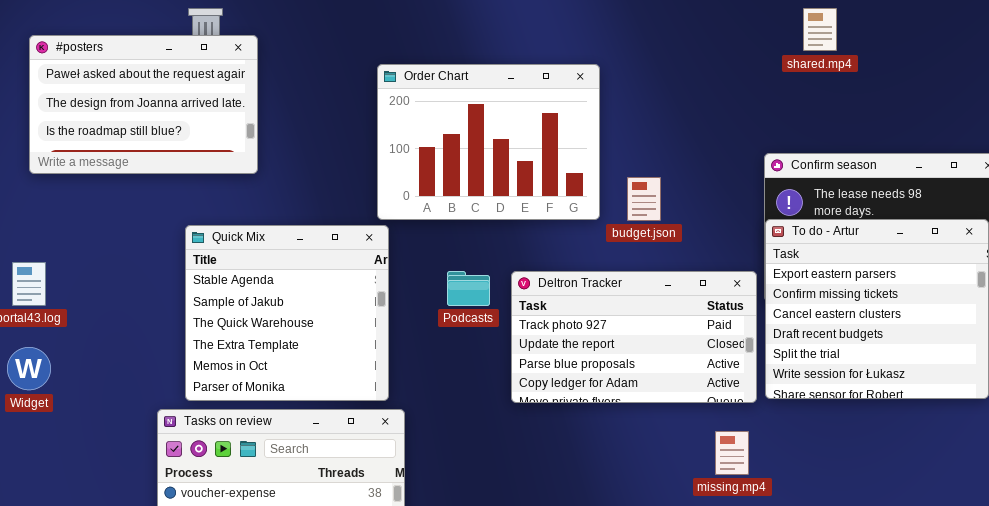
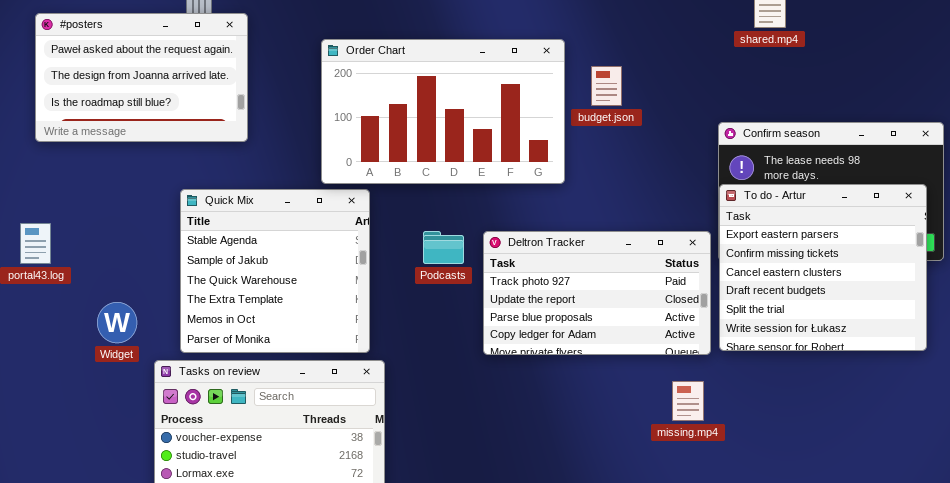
Order Chart: [377,64,600,220] -> [321,39,565,184], resized
budget.json: [627,177,661,221] -> [591,66,622,106], moved
Widget: [7,347,51,390] -> [97,302,137,343], moved

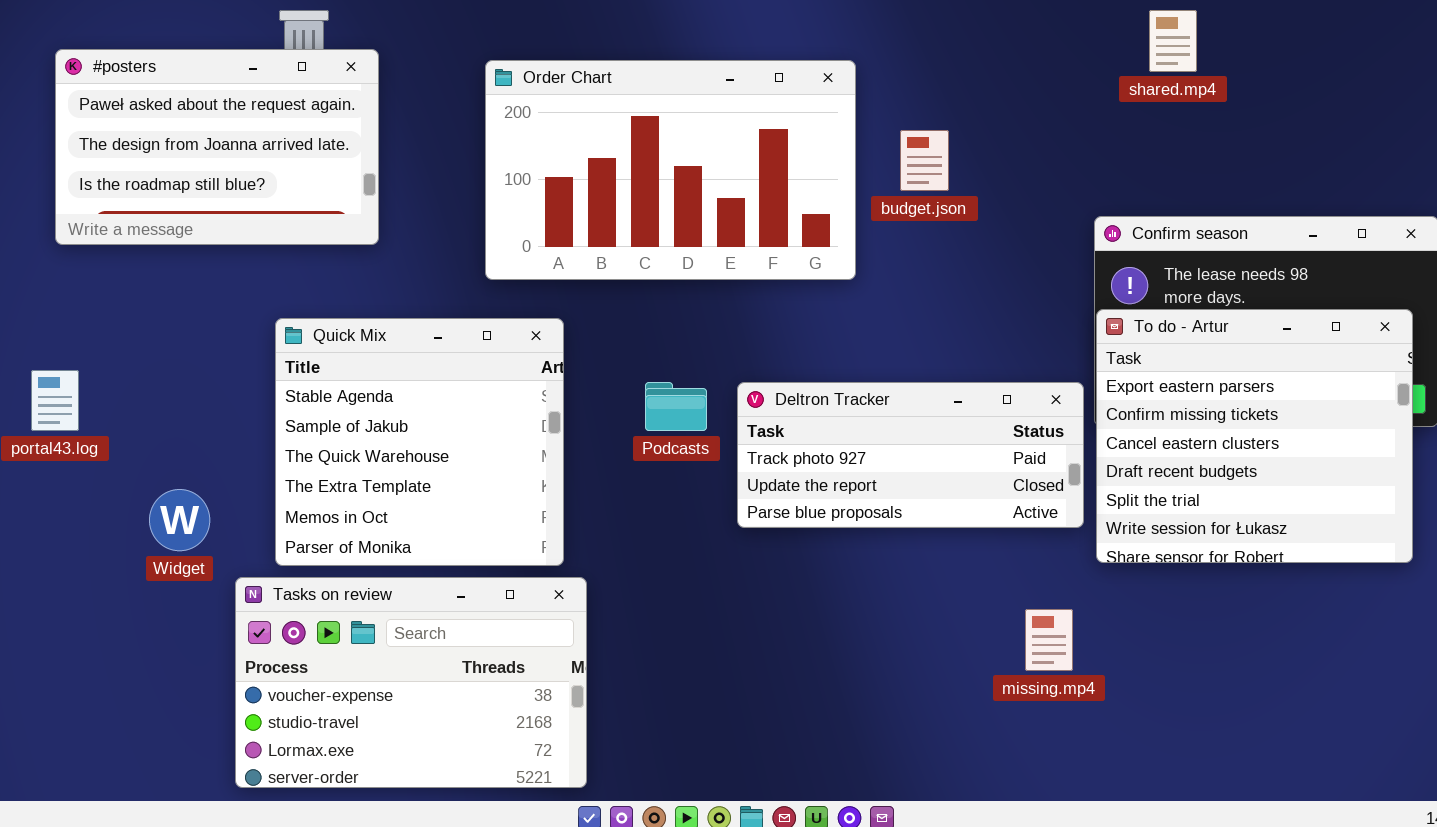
Order Chart: [321,39,565,184] -> [485,60,856,280], moved
Deltron Tracker: [483,231,711,355] -> [737,382,1084,528], resized

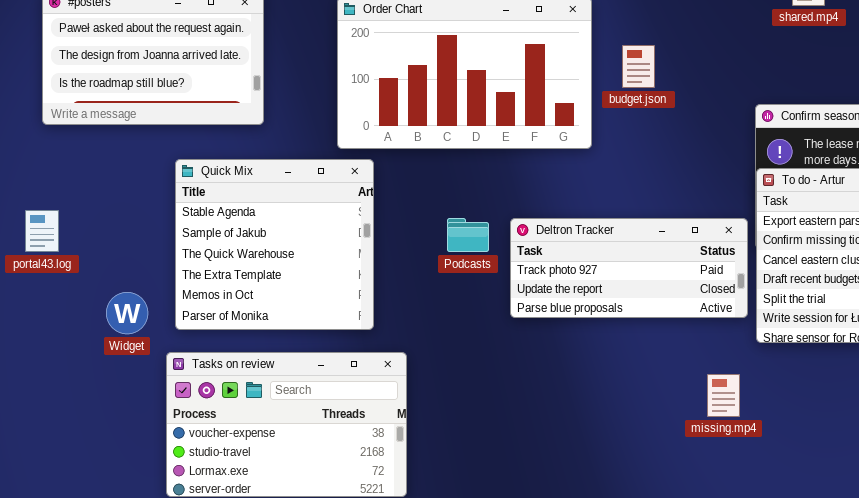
Quick Mix: [275,318,564,566] -> [175,159,374,330], moved

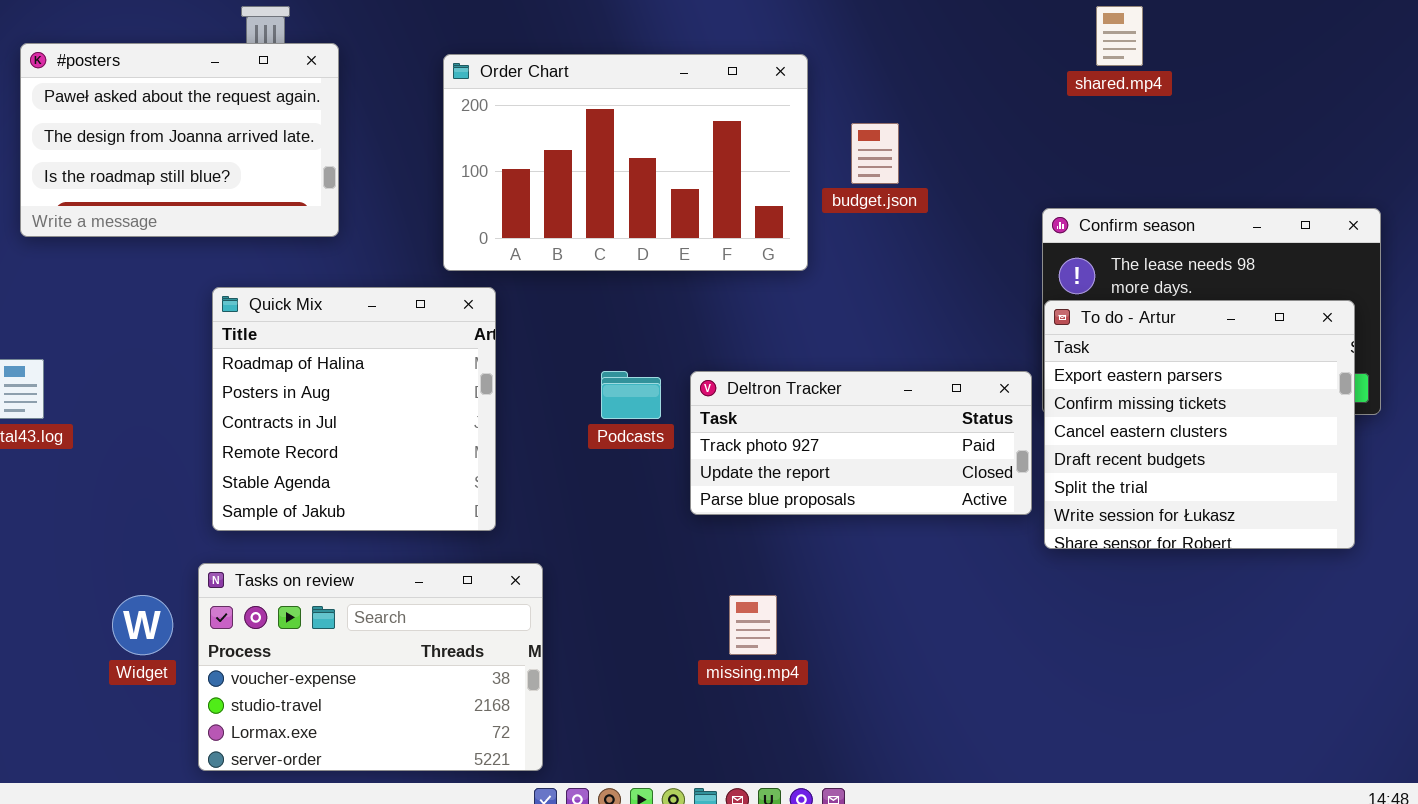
Quick Mix: [175,159,374,330] -> [212,287,496,531], scrolled up 4 rows
Widget: [106,292,148,334] -> [112,595,173,655], moved
missing.mp4: [707,374,740,417] -> [729,595,777,655], moved

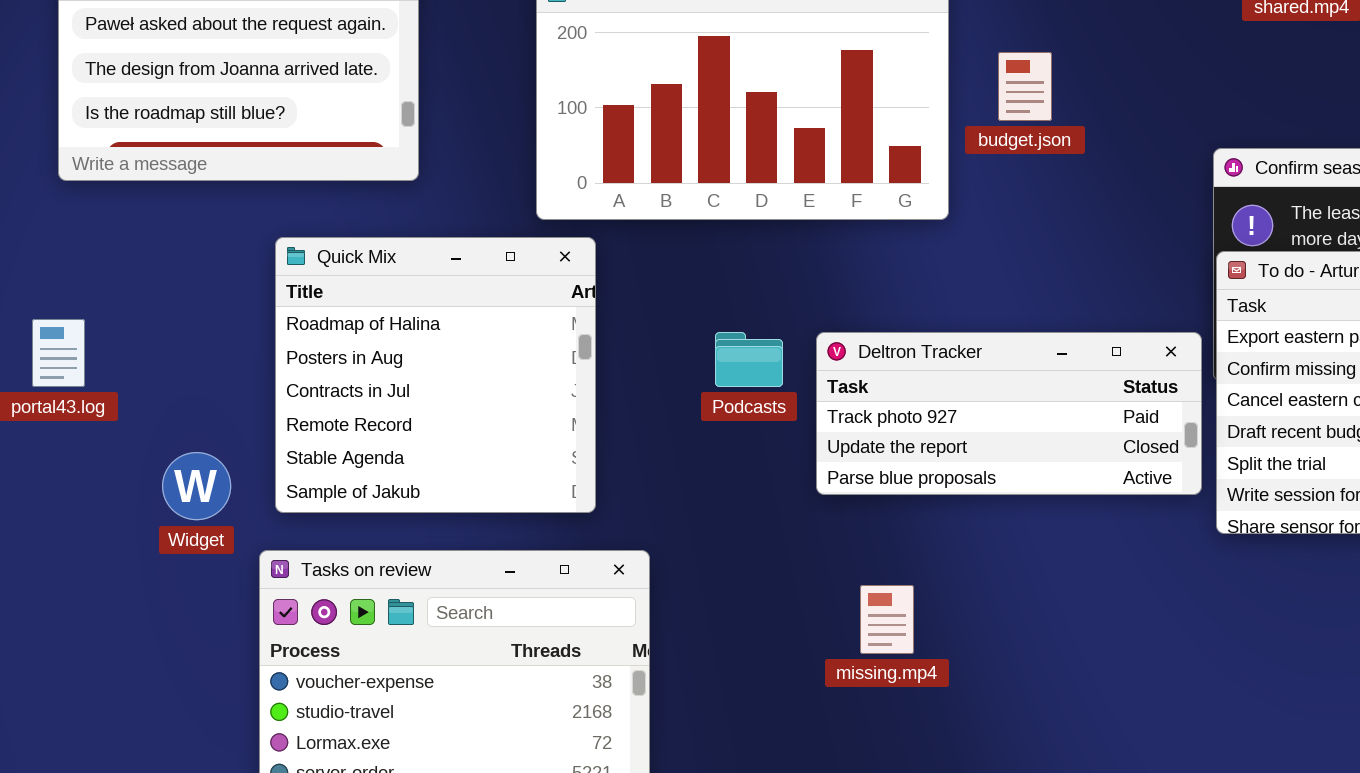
Widget: [112,595,173,655] -> [162,452,231,520], moved

